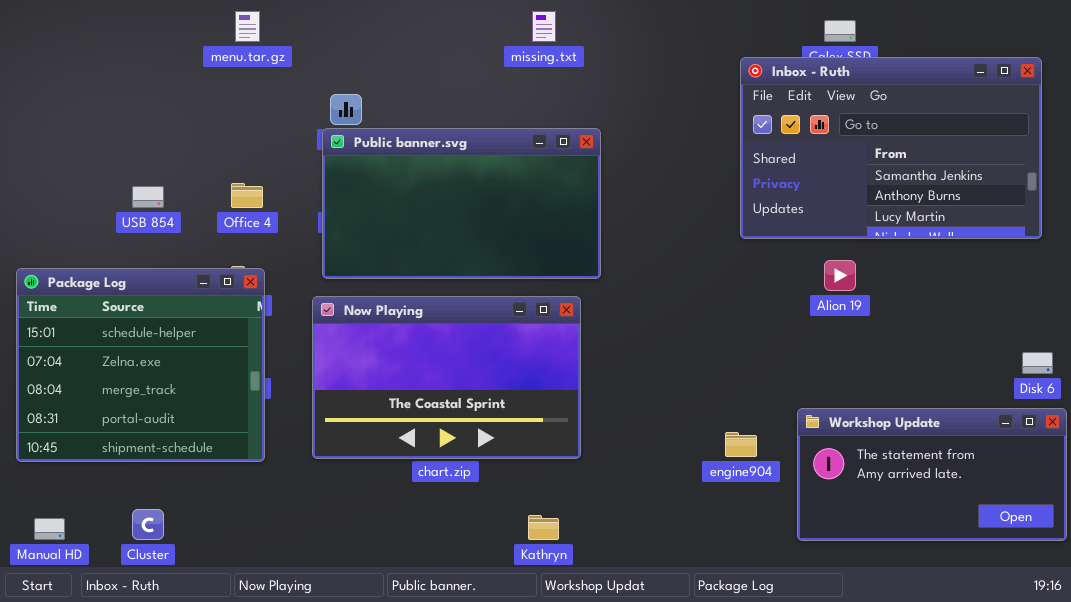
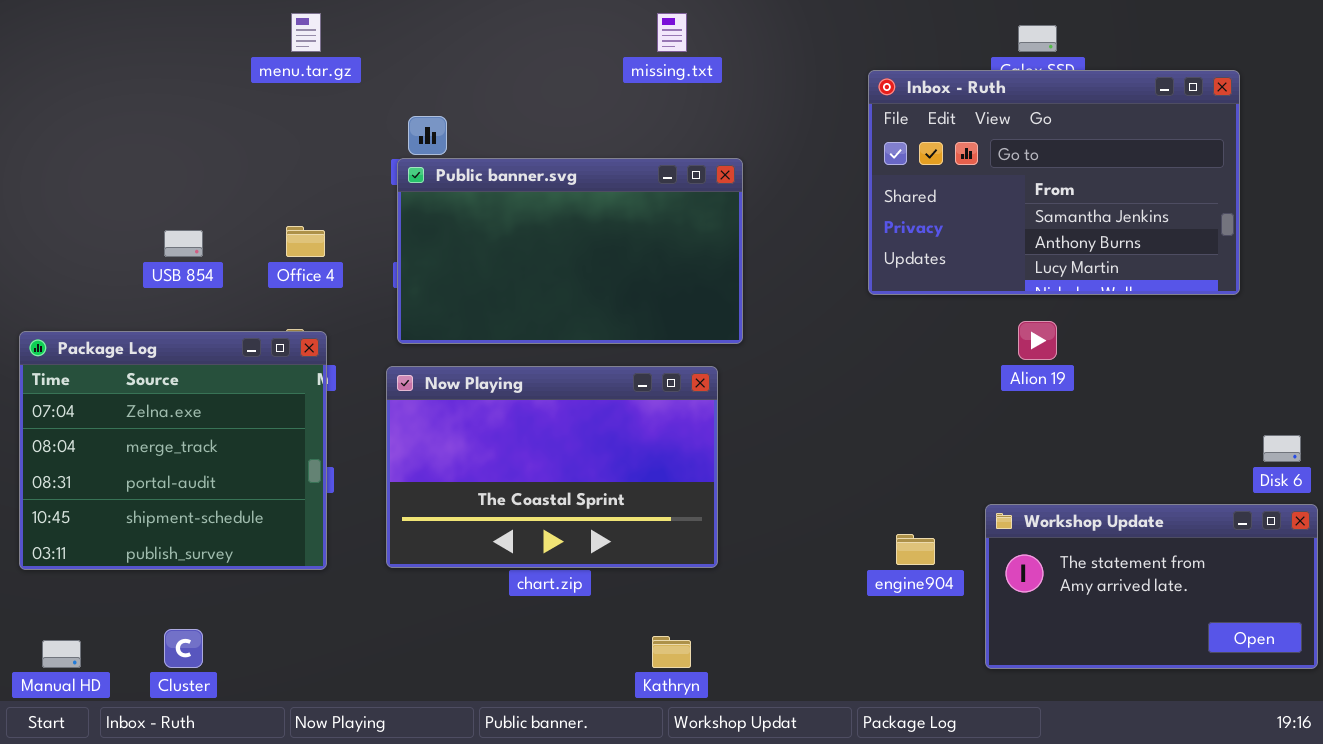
Inbox - Ruth: [740,57,1042,239] -> [868,70,1240,295], moved
Package Log: [16,268,265,462] -> [19,331,327,570], scrolled down 1 row

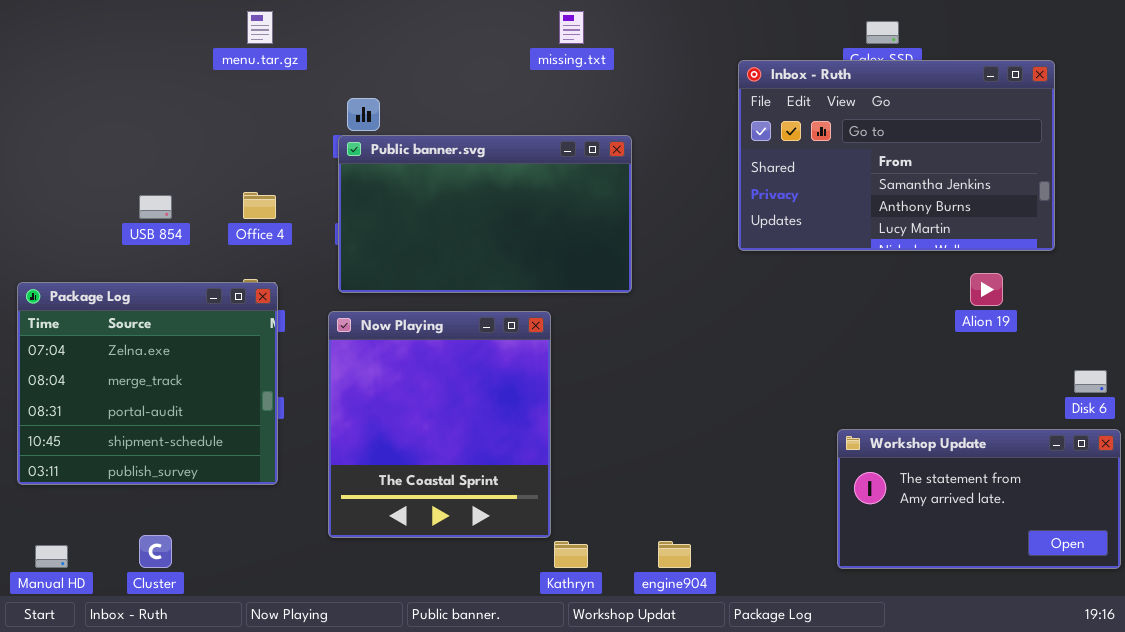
Alion 19: [1018,321,1057,360] -> [970,273,1003,306], moved
Now Playing: [386,366,718,568] -> [328,311,551,538], resized
engine904: [896,534,935,565] -> [658,541,691,568], moved

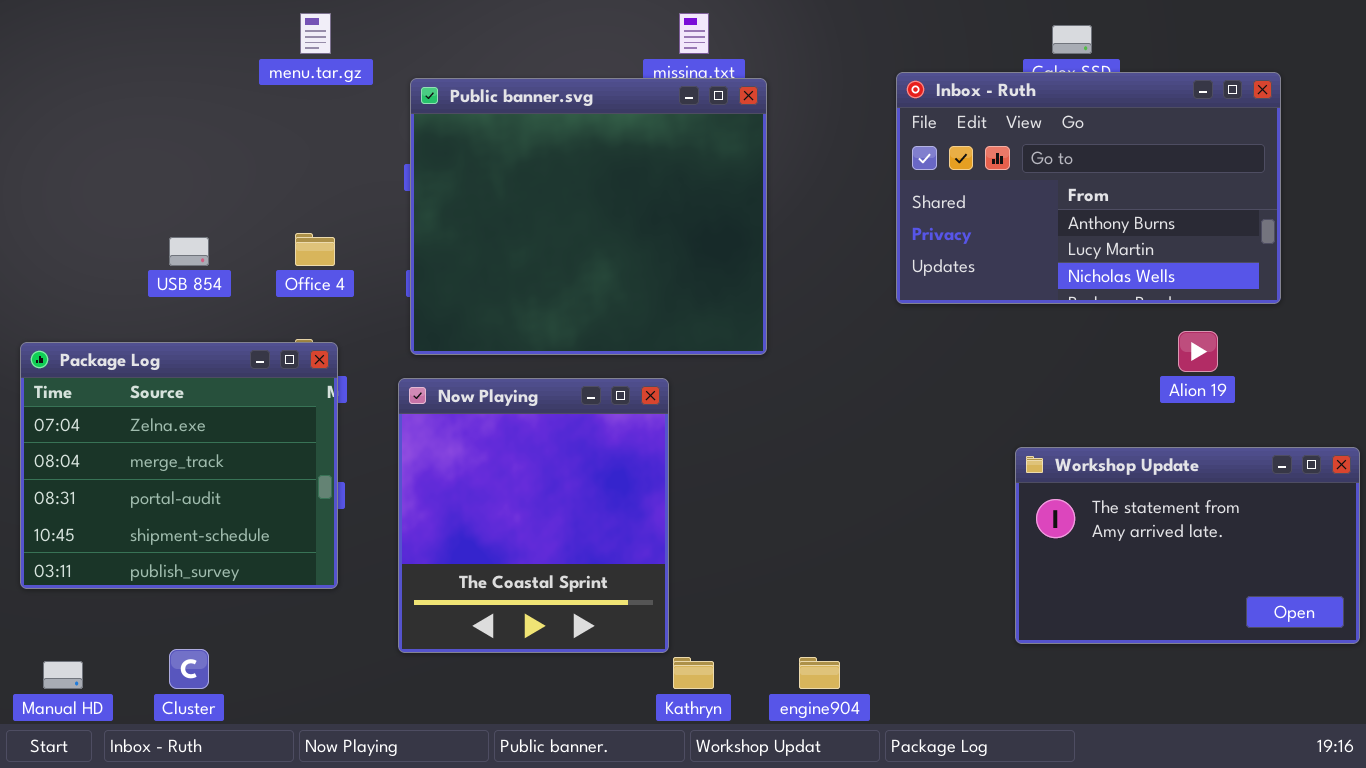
Inbox - Ruth: [738,60,1055,251] -> [896,72,1281,304], scrolled down 1 row
Public banner.svg: [338,135,632,293] -> [410,78,767,355], resized
Workshop Update: [837,429,1121,569] -> [1015,447,1360,644], moved, resized

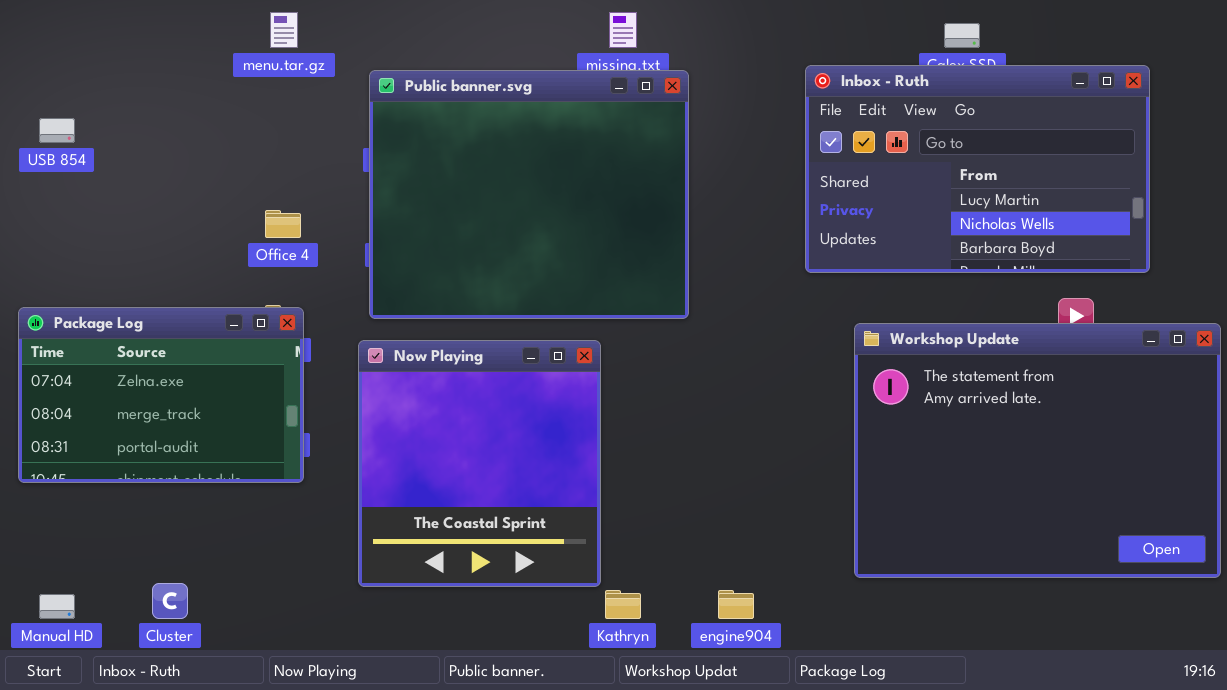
Inbox - Ruth: [896,72,1281,304] -> [805,65,1150,273], scrolled down 1 row
USB 854: [169,237,209,266] -> [39,118,75,143], moved
Package Log: [20,342,338,589] -> [18,307,304,483], resized
Workshop Update: [1015,447,1360,644] -> [854,323,1221,578], resized

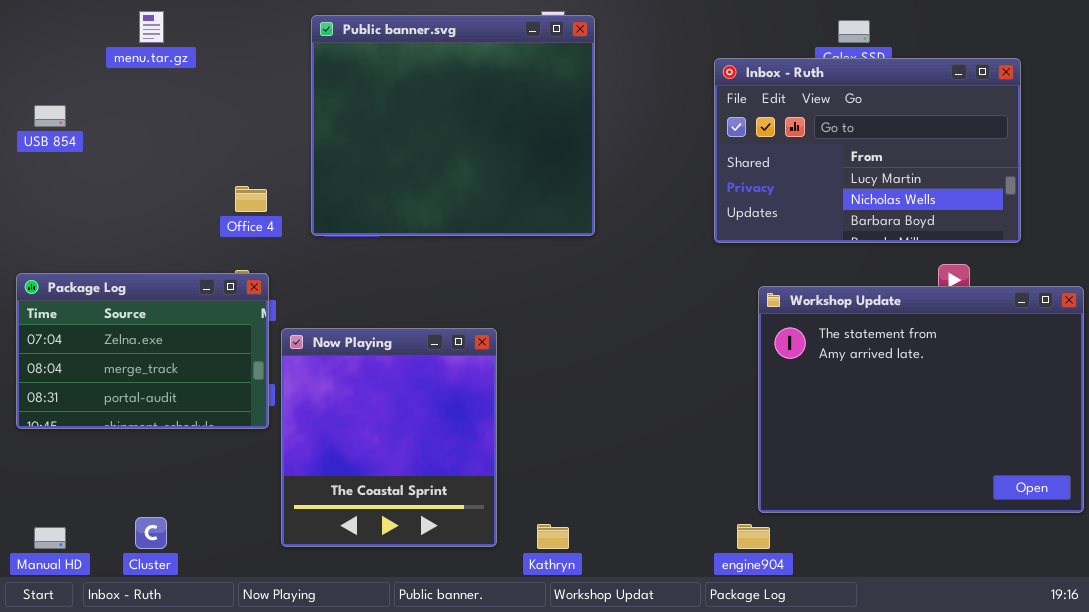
menu.tar.gz: [270,12,298,48] -> [139,11,164,43], moved
Public banner.svg: [369,70,689,319] -> [311,15,595,236], moved
Now Playing: [358,340,601,587] -> [281,328,497,547], moved
engine904: [718,590,754,619] -> [737,524,770,549], moved

